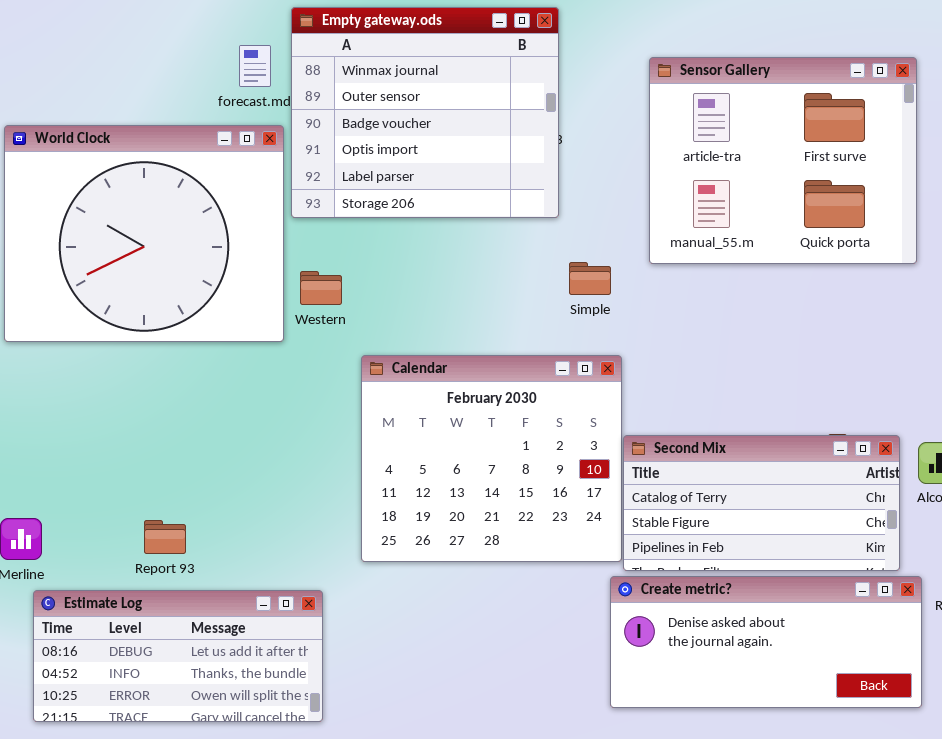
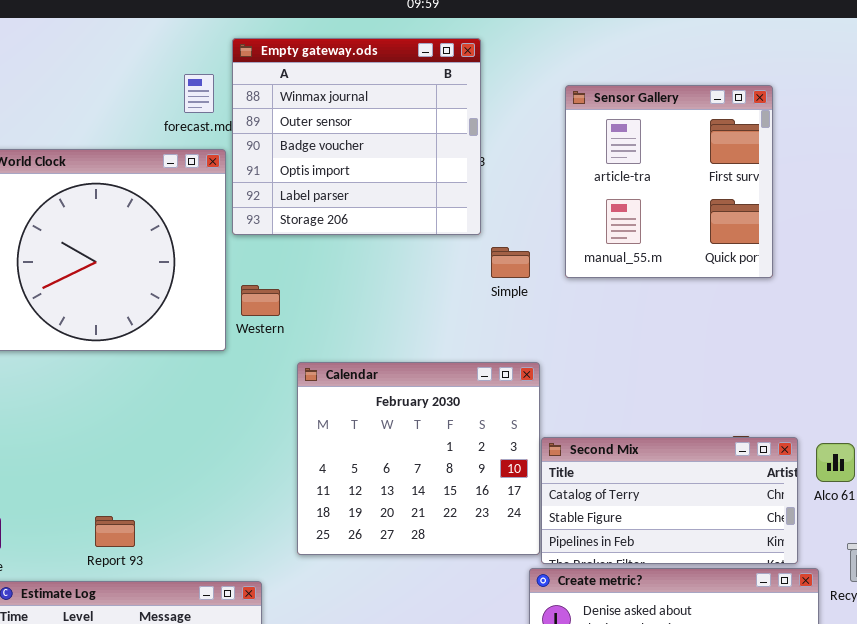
Sensor Gallery: [649,57,917,264] -> [565,85,773,278], resized
Simple: [569,262,611,295] -> [491,247,530,278], moved

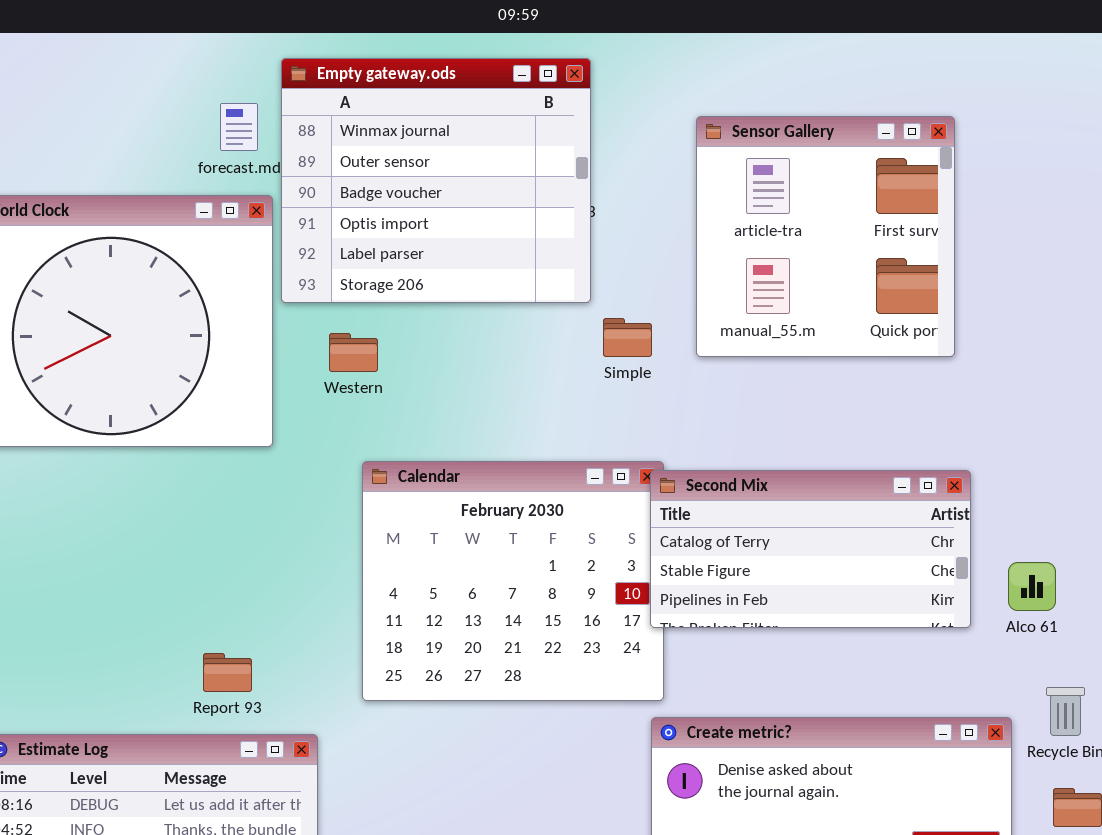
Western: [241,285,280,316] -> [329,333,378,372], moved
Second Mix: [541,437,798,564] -> [650,470,971,628], moved
Report 93: [95,516,135,547] -> [203,653,252,692], moved

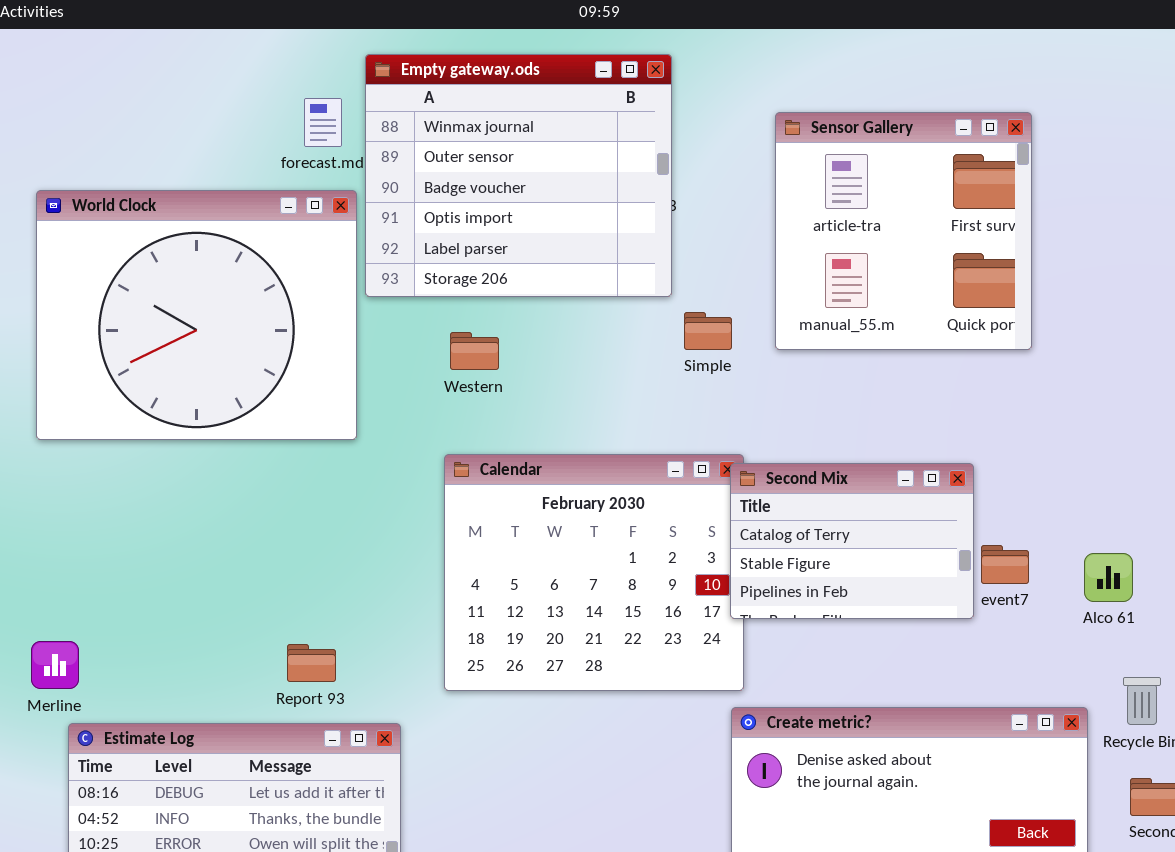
Western: [329,333,378,372] -> [450,332,499,370], moved
Second Mix: [650,470,971,628] -> [730,463,974,619], resized

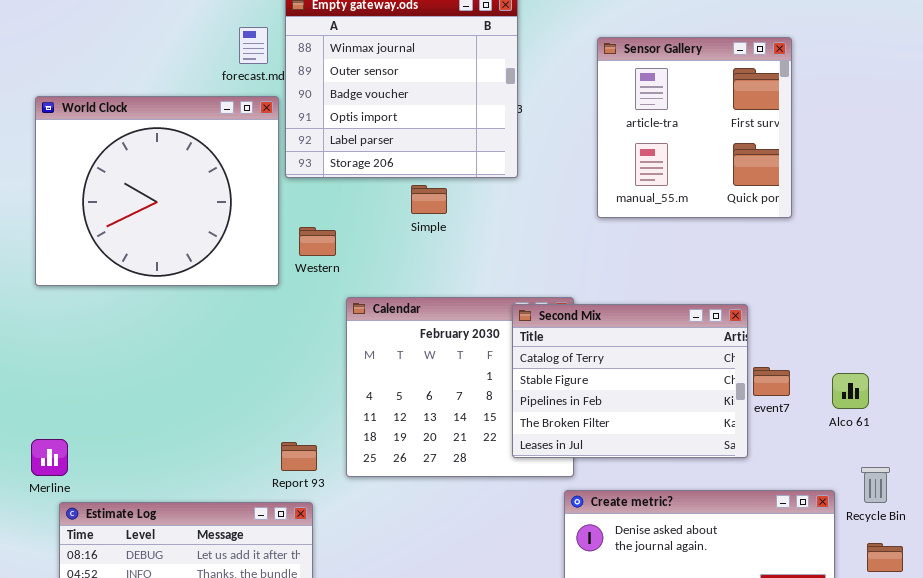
Simple: [684,312,732,350] -> [411,185,447,214], moved
Western: [450,332,499,370] -> [299,227,336,256], moved
Second Mix: [730,463,974,619] -> [512,304,748,458], resized
Report 93: [287,644,336,682] -> [281,442,317,471], moved

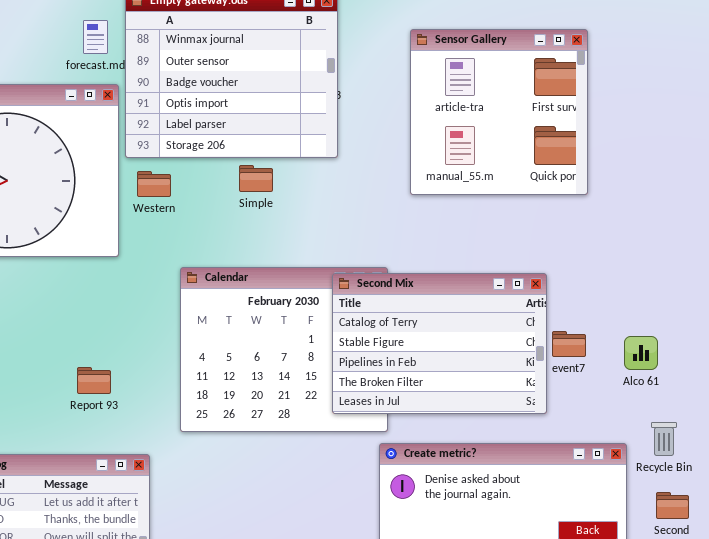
Western: [299,227,336,256] -> [137,171,171,197], moved
Report 93: [281,442,317,471] -> [77,367,111,394], moved

